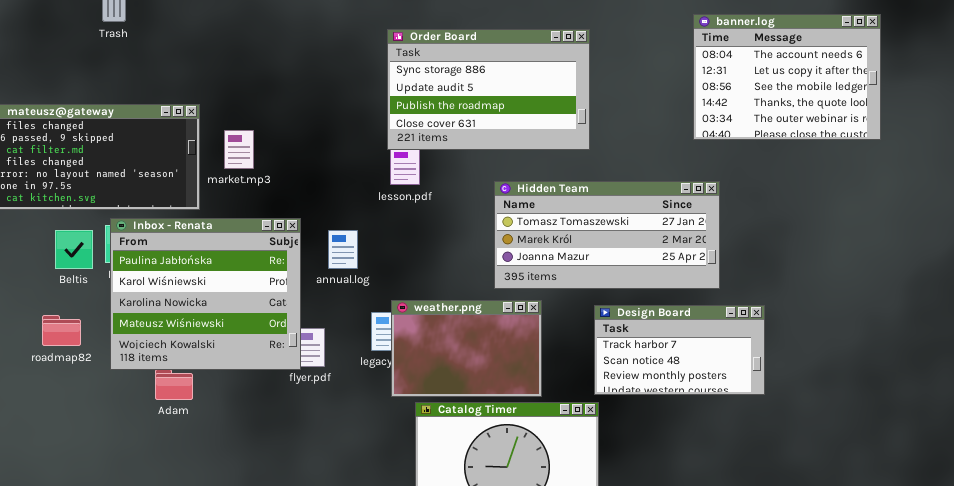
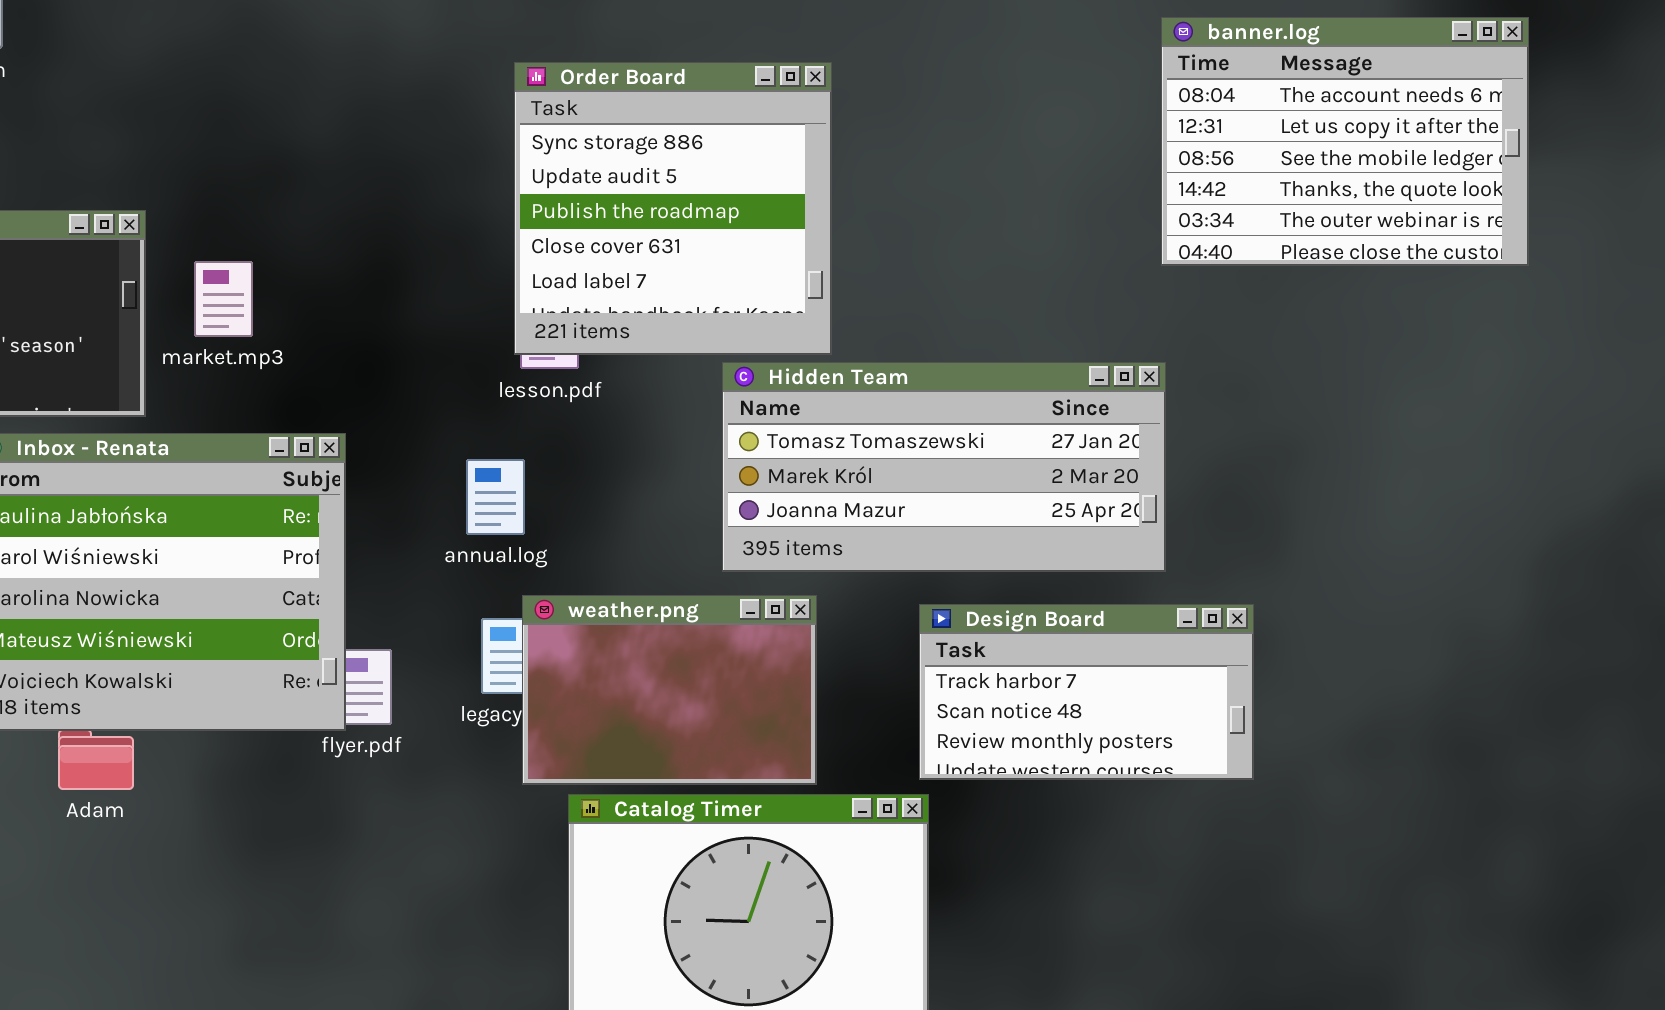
banner.log: [693,14,881,140] -> [1161,17,1529,266], moved
Order Board: [387,29,590,150] -> [514,62,832,355], resized
annual.log: [328,230,358,269] -> [466,459,525,535], moved

